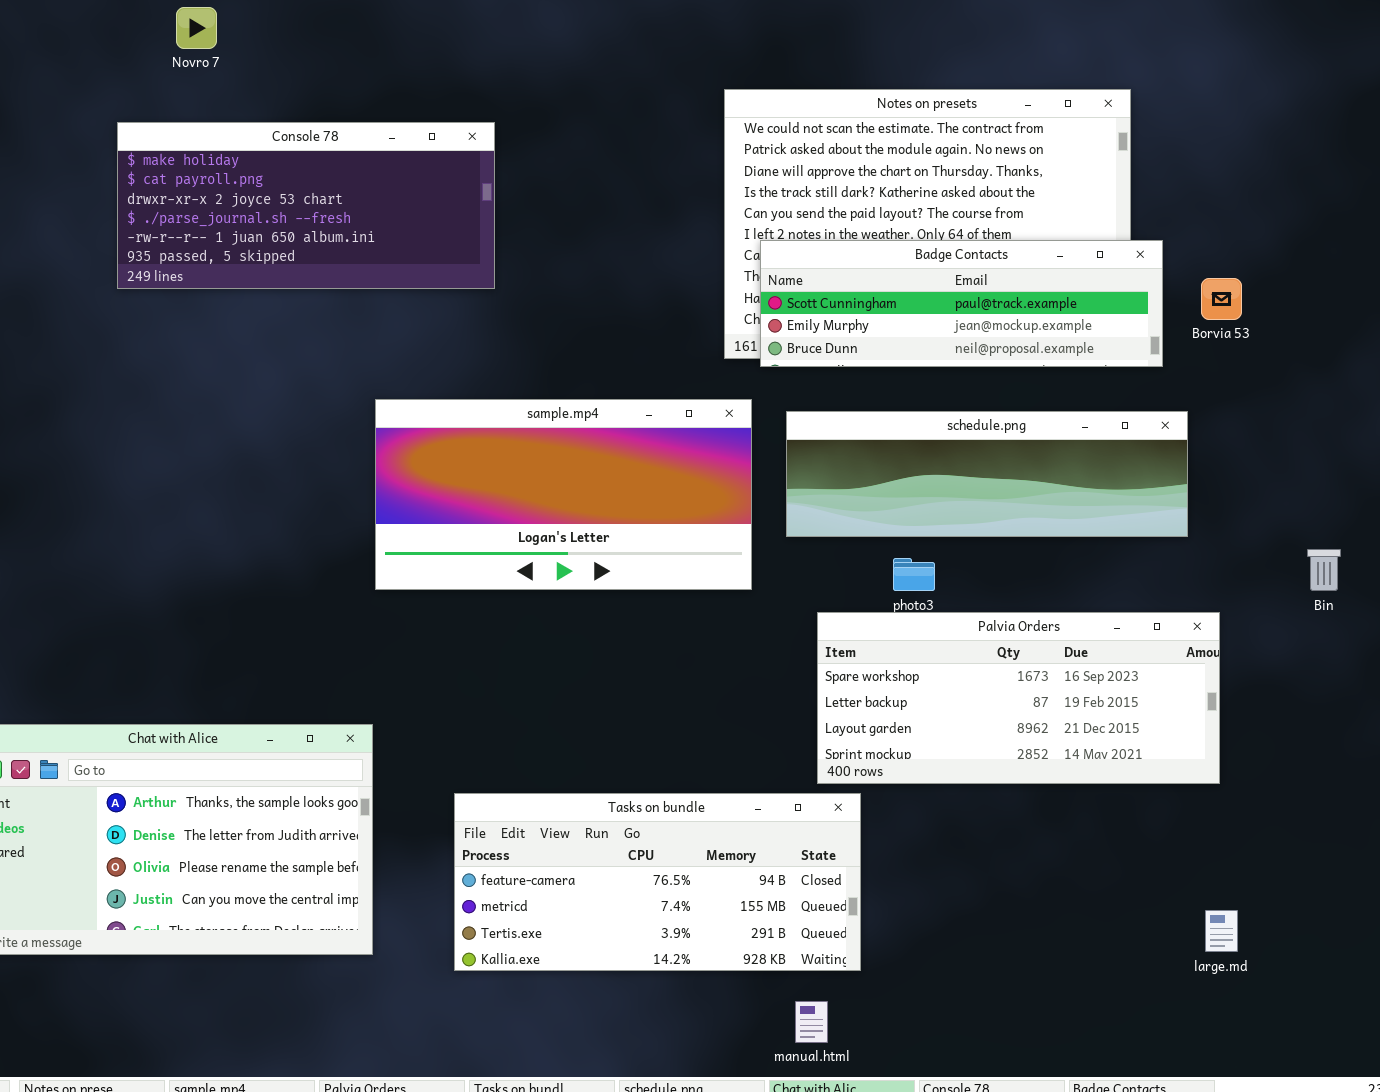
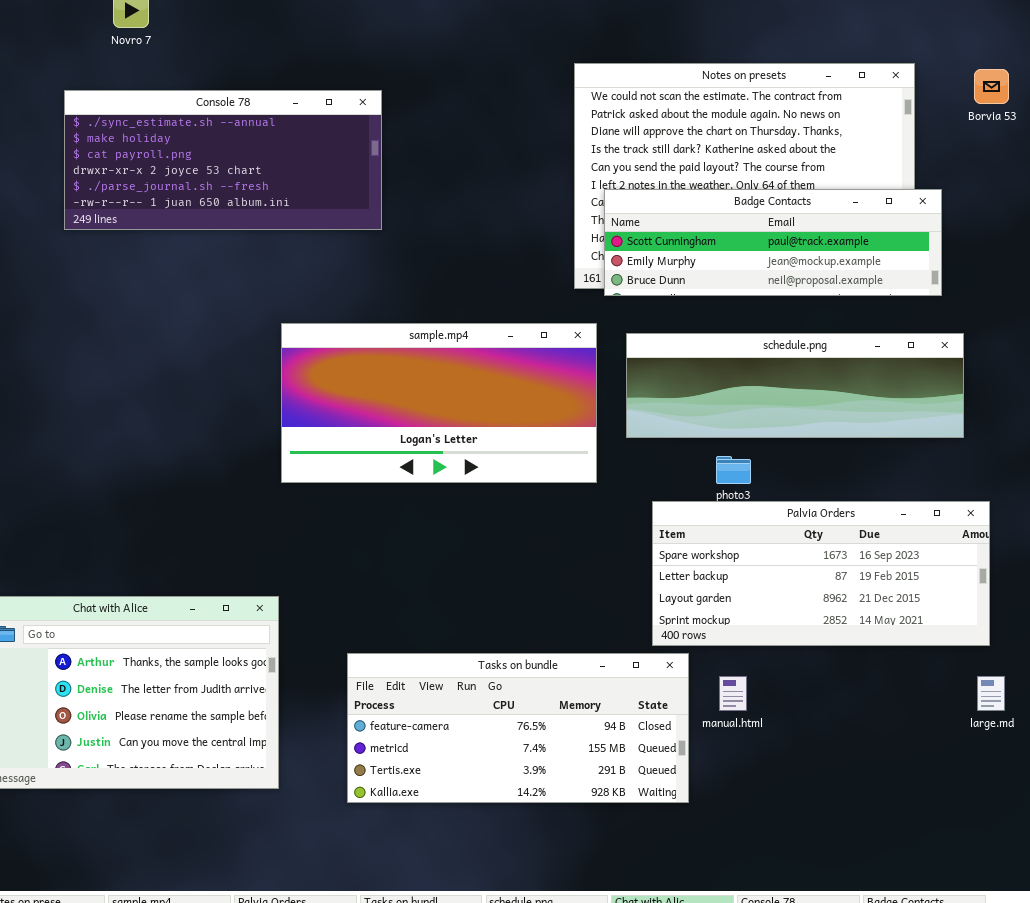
Console 78: [117,122,495,289] -> [64,90,382,230], scrolled up 1 row
Borvia 53: [1201,278,1242,320] -> [974,69,1009,104], moved
large.md: [1205,910,1238,952] -> [977,676,1005,711], moved
manual.html: [795,1001,828,1043] -> [719,676,747,711], moved

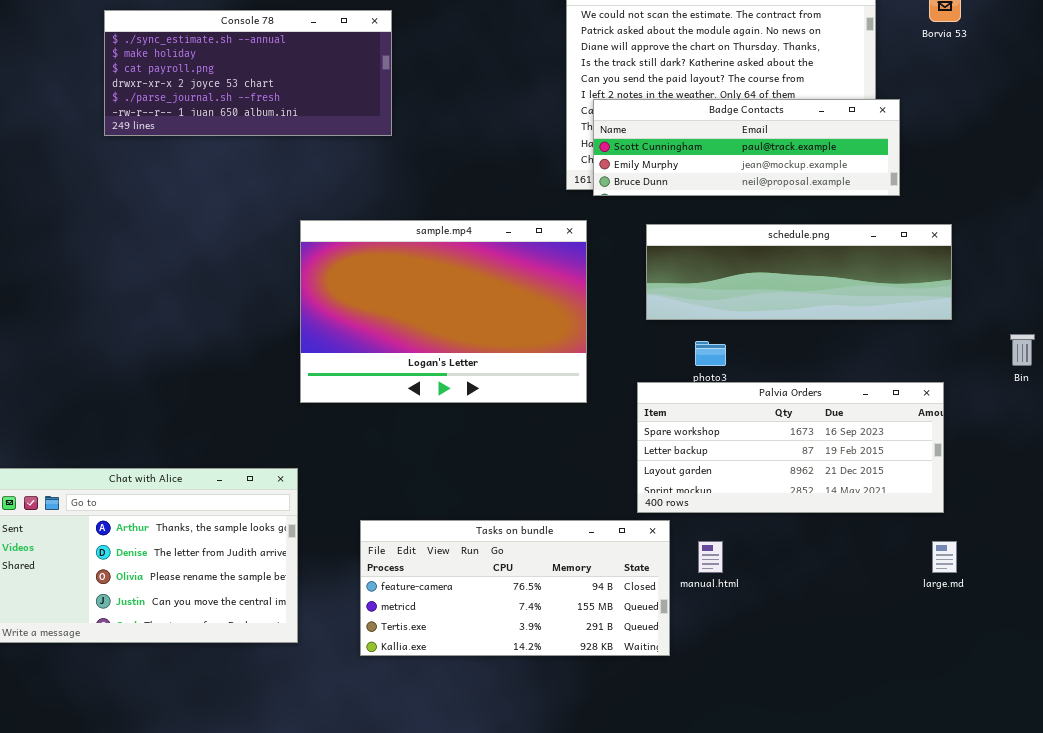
sample.mp4: [281,323,597,483] -> [300,220,587,403], resized
schedule.png: [626,333,964,438] -> [646,224,952,320], moved

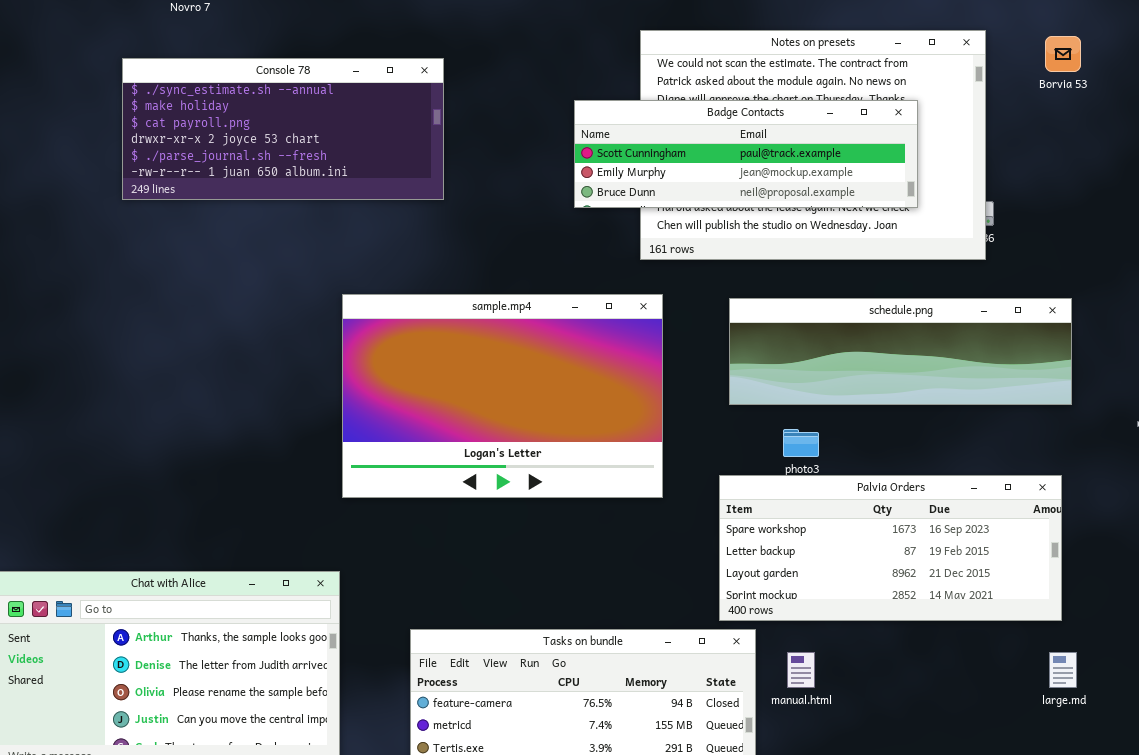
Badge Contacts: [593,99,900,196] -> [574,100,918,208], moved

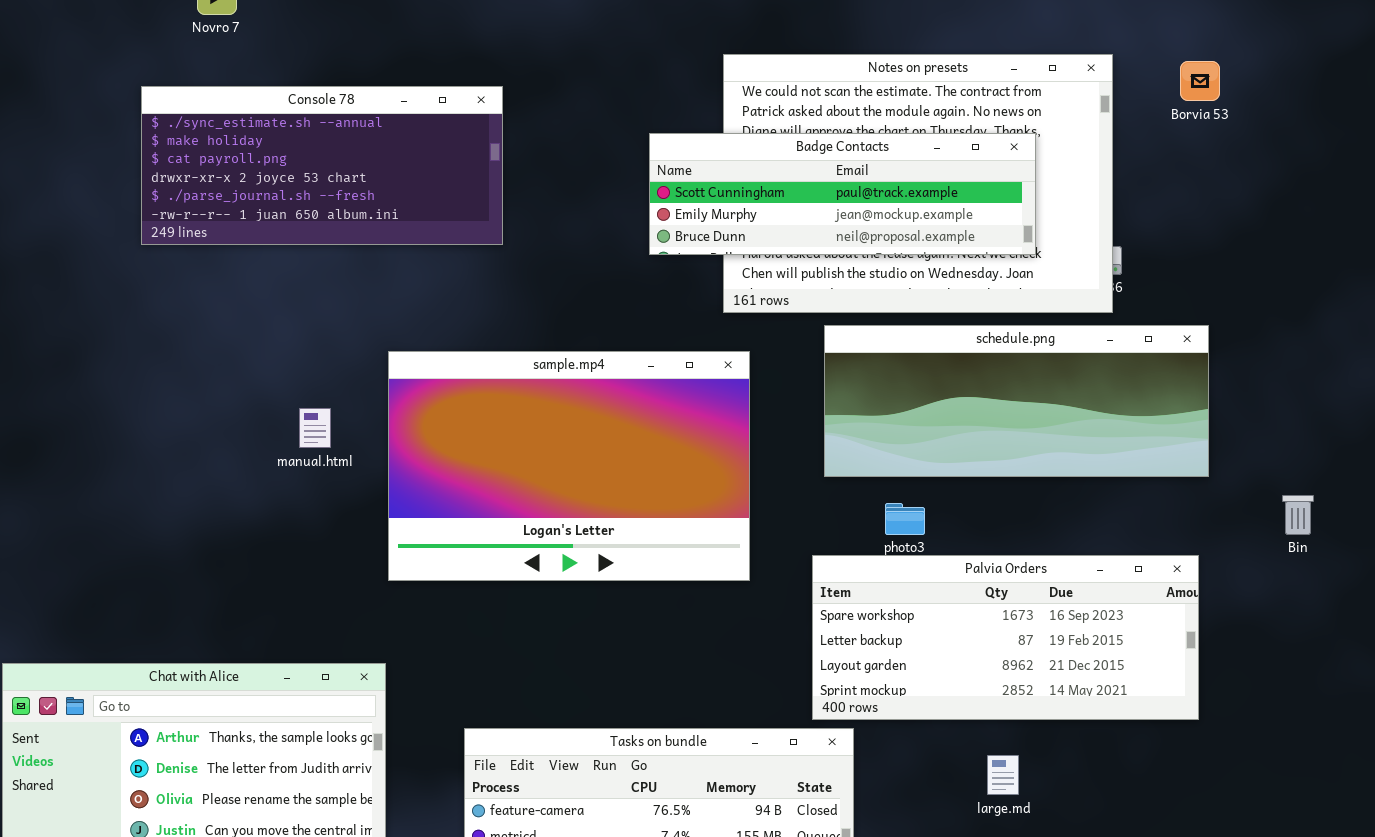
schedule.png: [729,298,1072,405] -> [824,325,1209,477], resized
manual.html: [787,652,815,688] -> [299,408,331,448], moved
large.md: [1049,652,1077,688] -> [987,755,1019,795], moved

